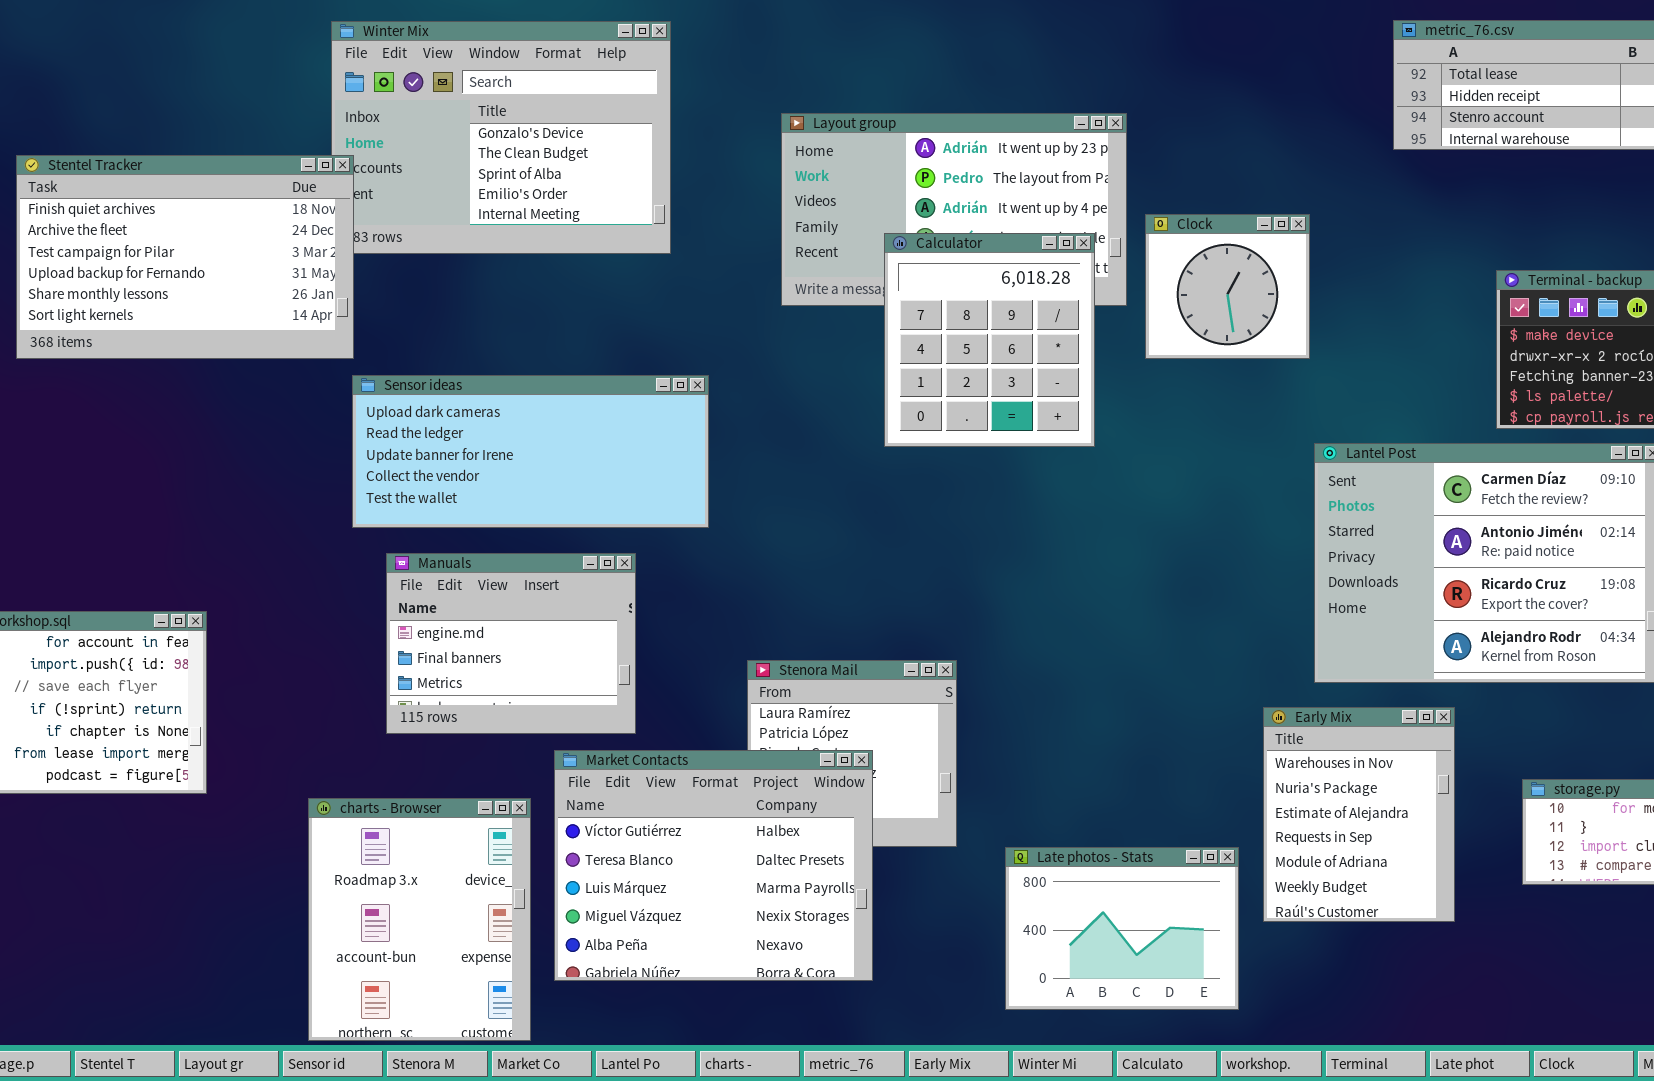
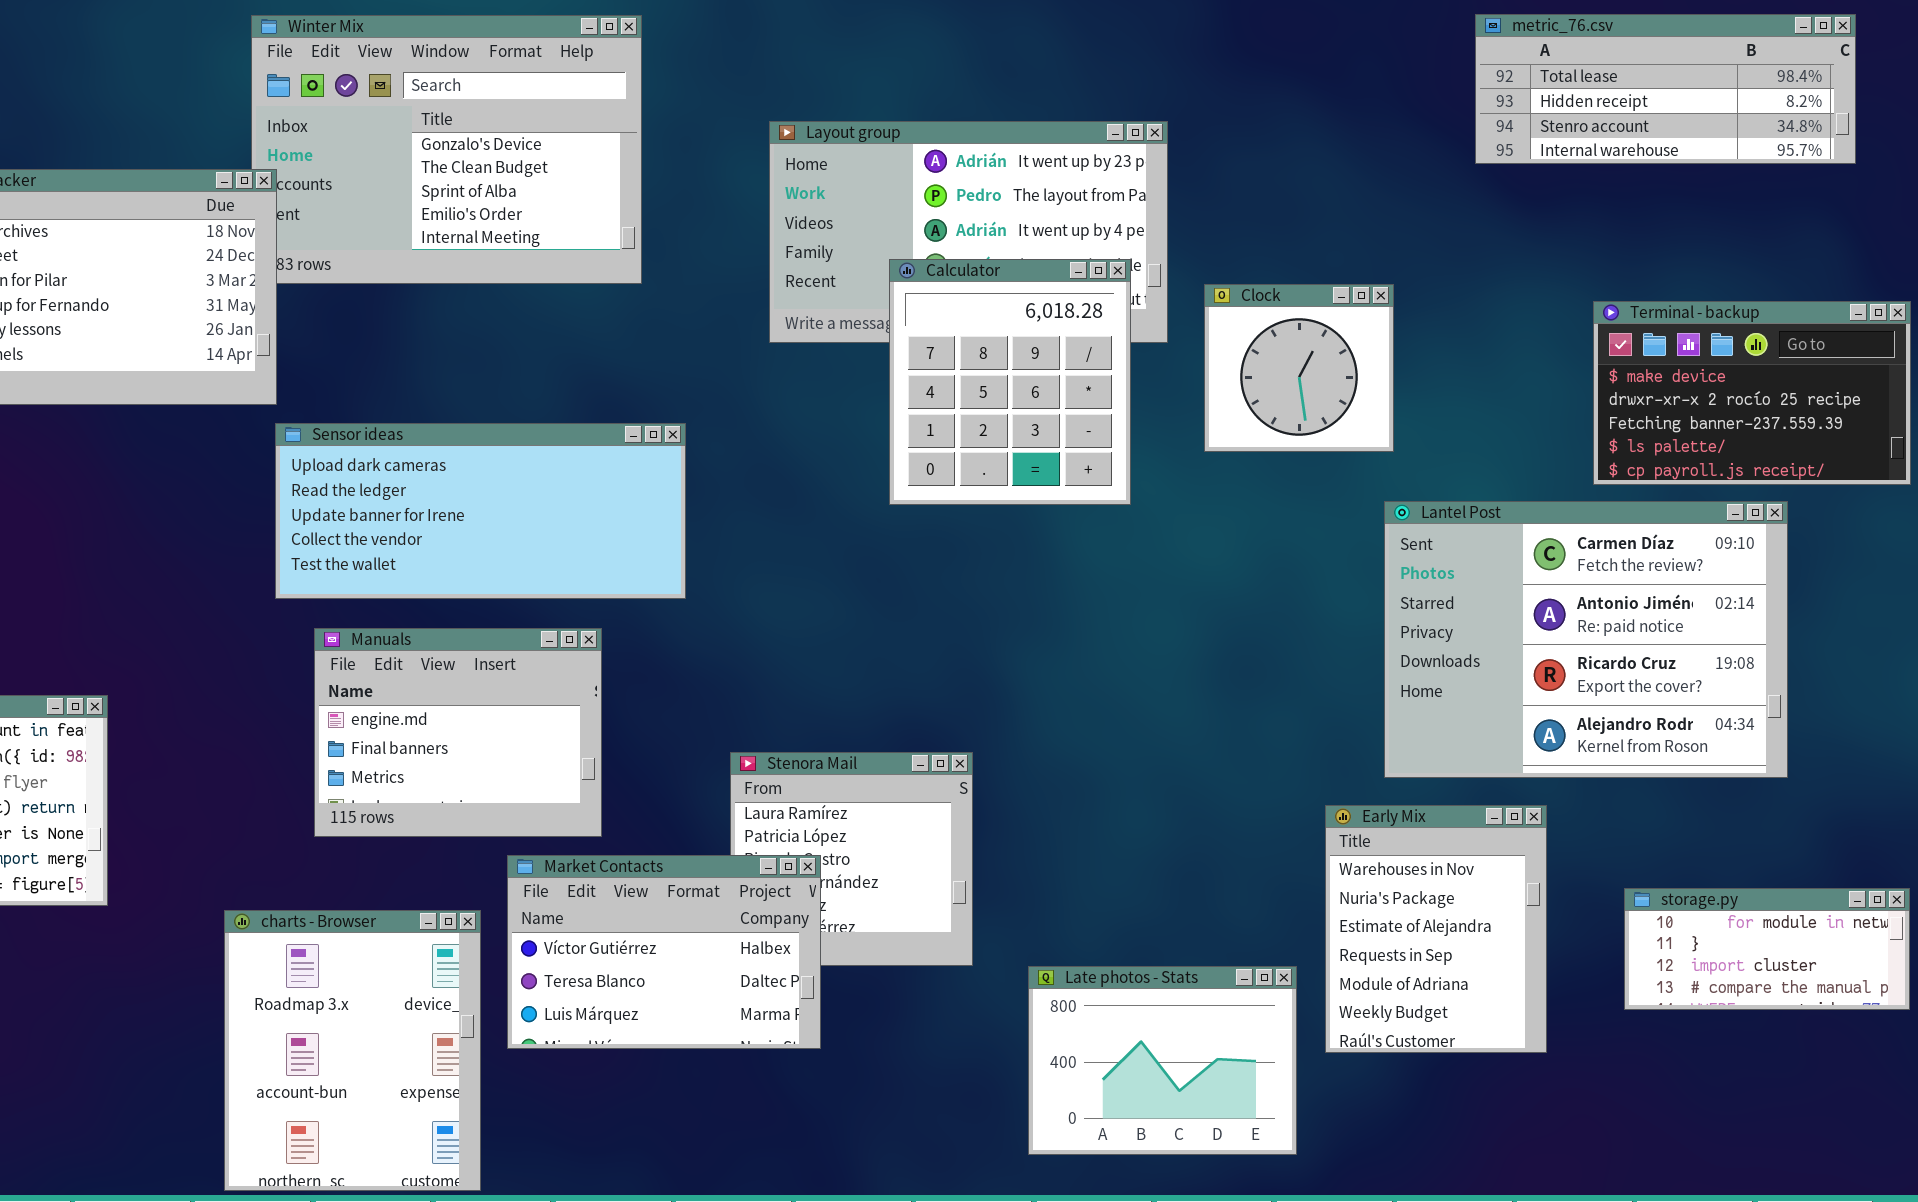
Clock: [1145,214,1310,359] -> [1204,284,1394,452], moved
Market Contacts: [554,750,873,981] -> [507,855,821,1049], resized

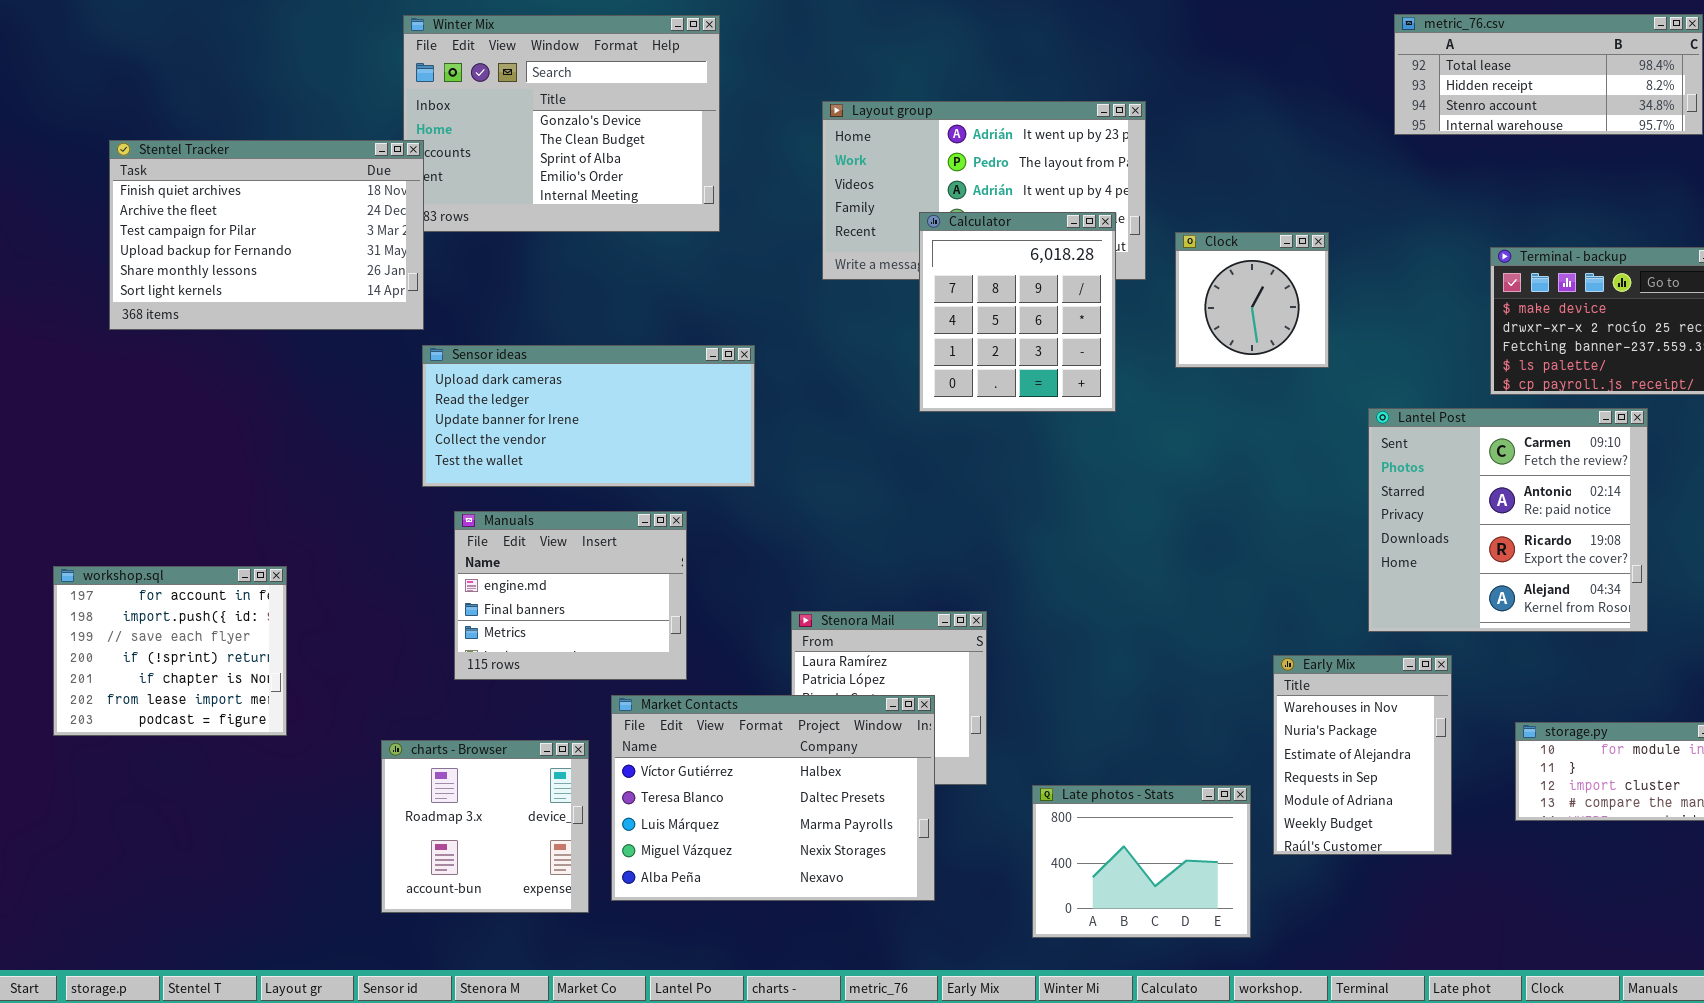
Lantel Post: [1384,501,1788,778] -> [1368,408,1648,632], resized
Market Contacts: [507,855,821,1049] -> [611,695,935,901], resized
charts - Browser: [224,910,481,1191] -> [381,740,589,913], resized

